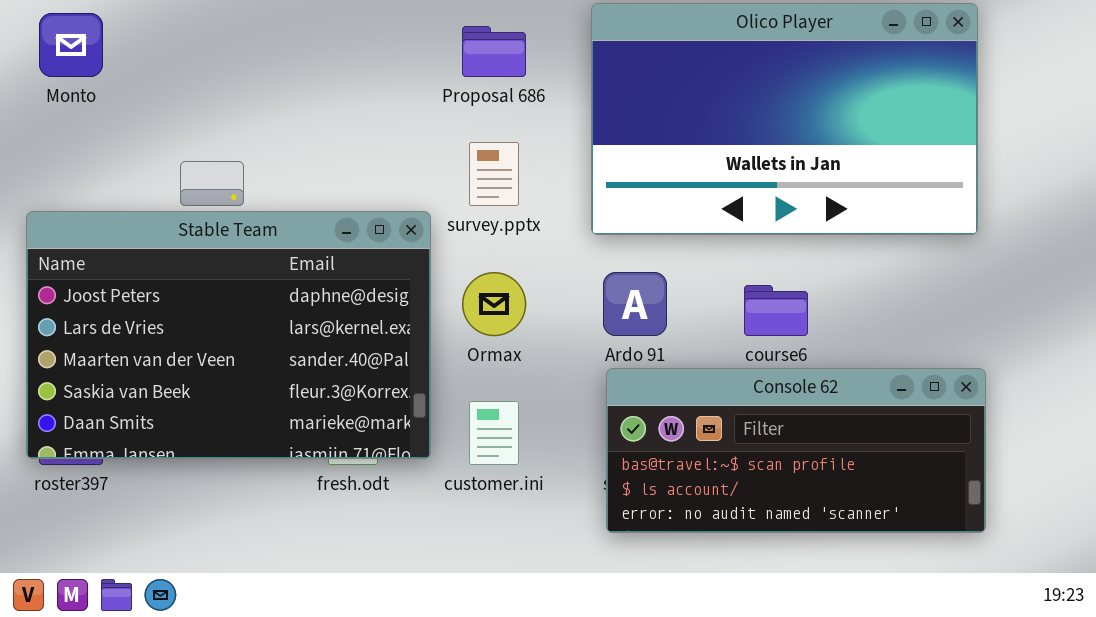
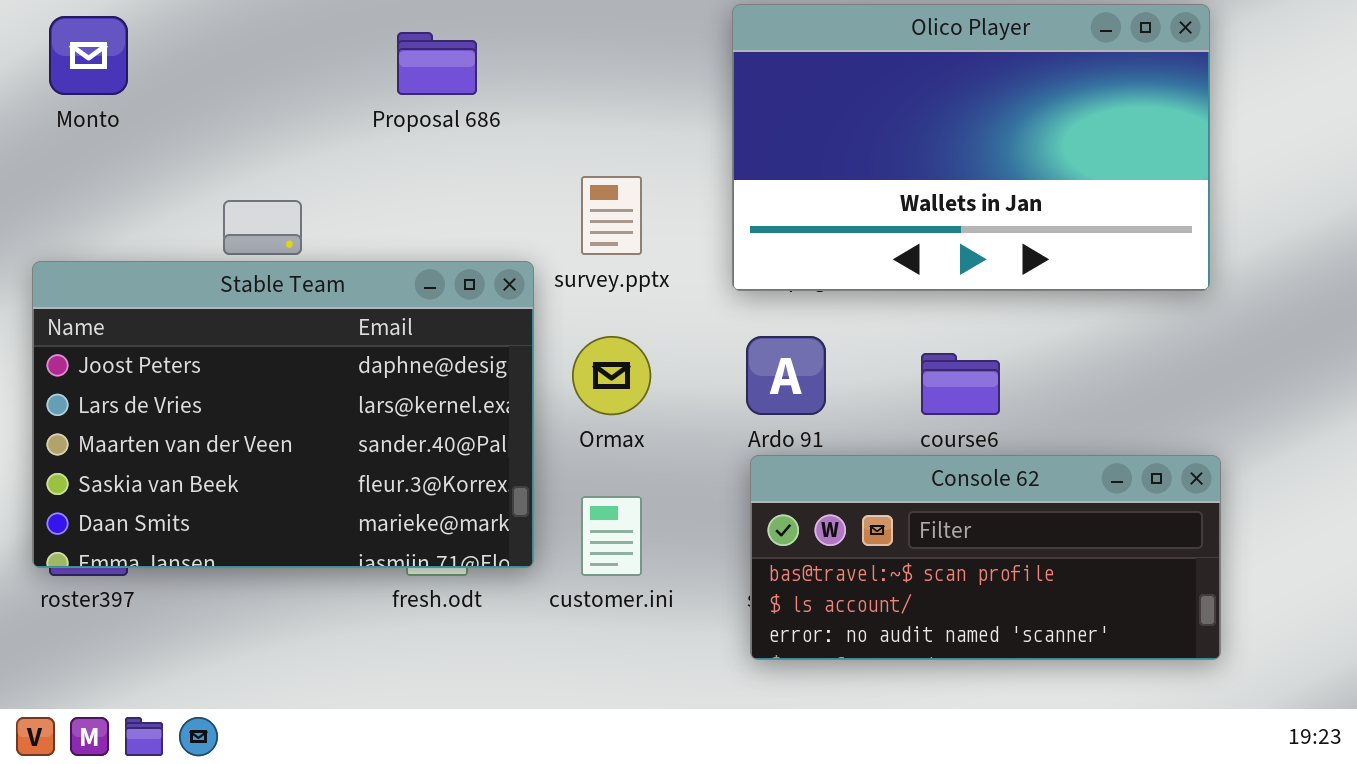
Proposal 686: [462,26,526,77] -> [397,32,477,95], moved

